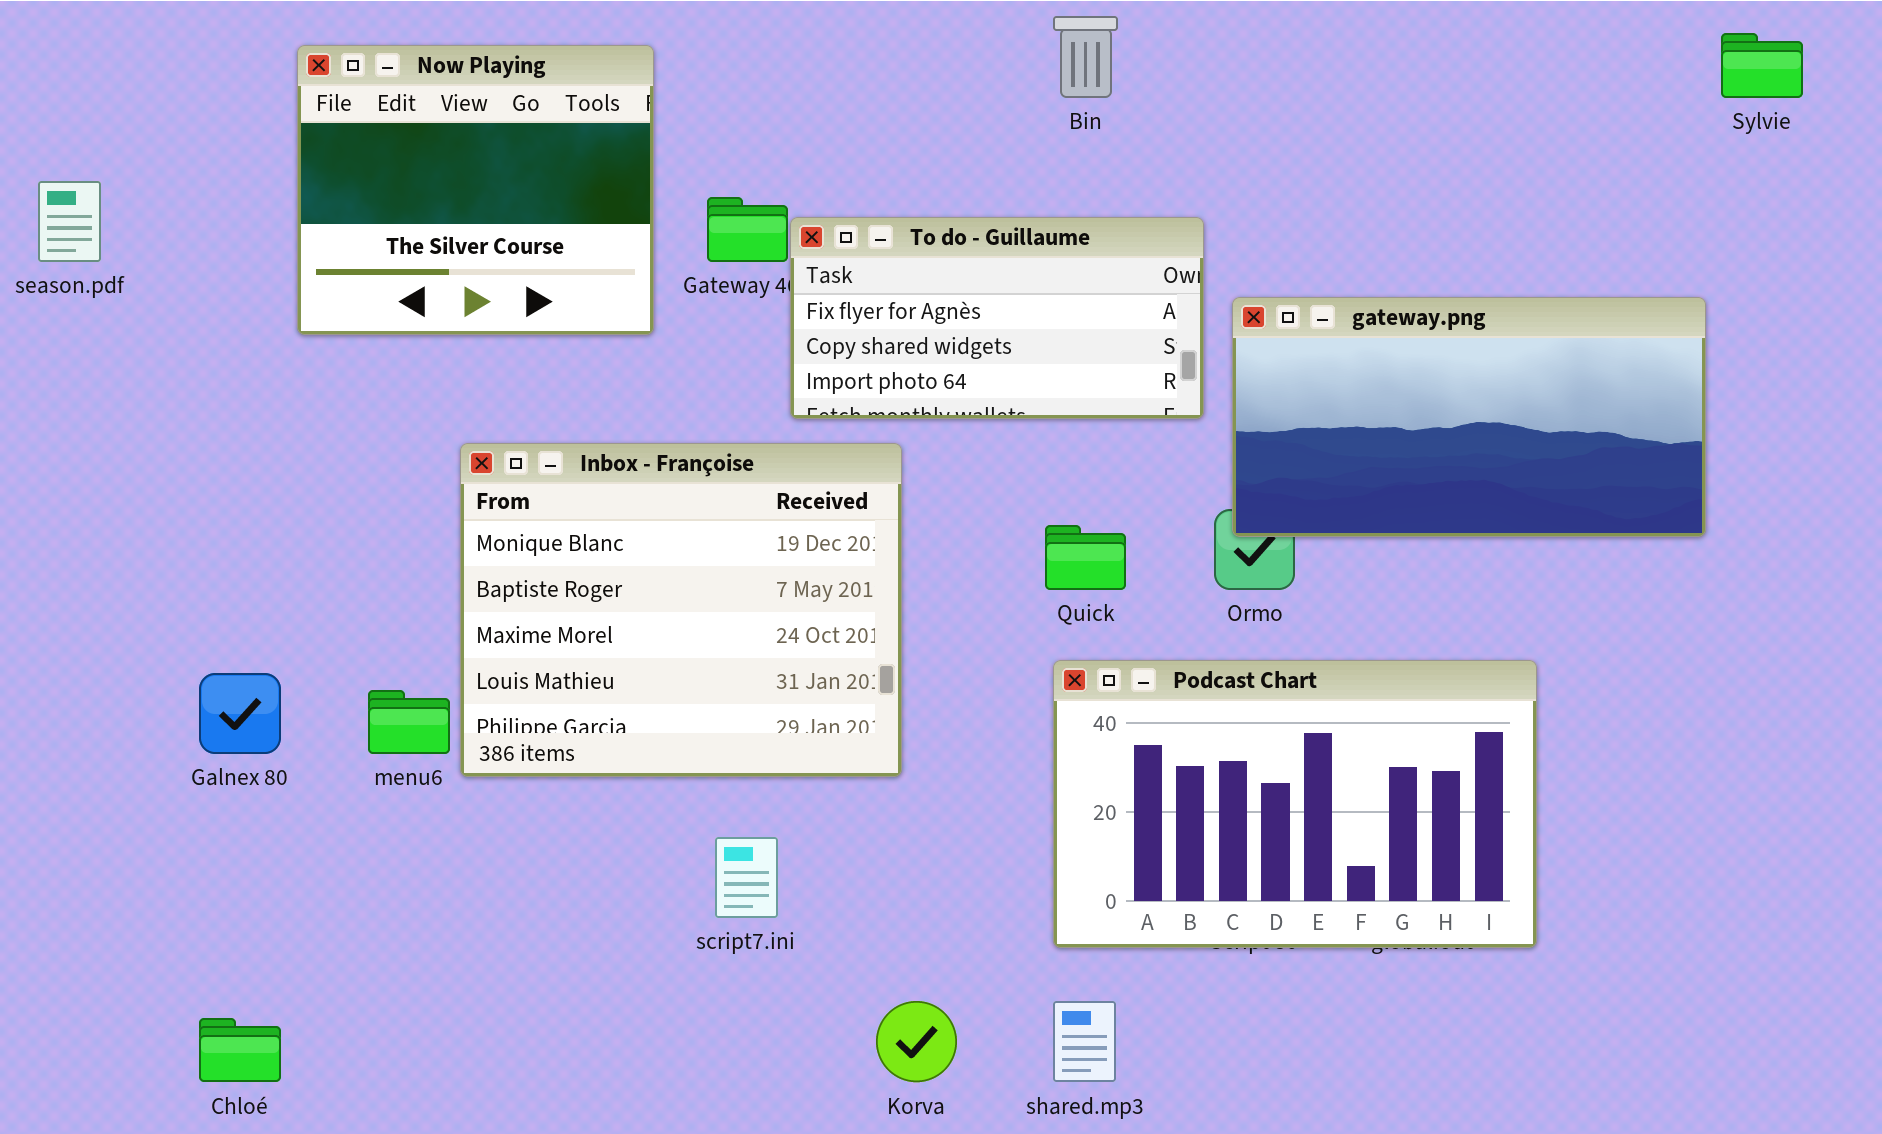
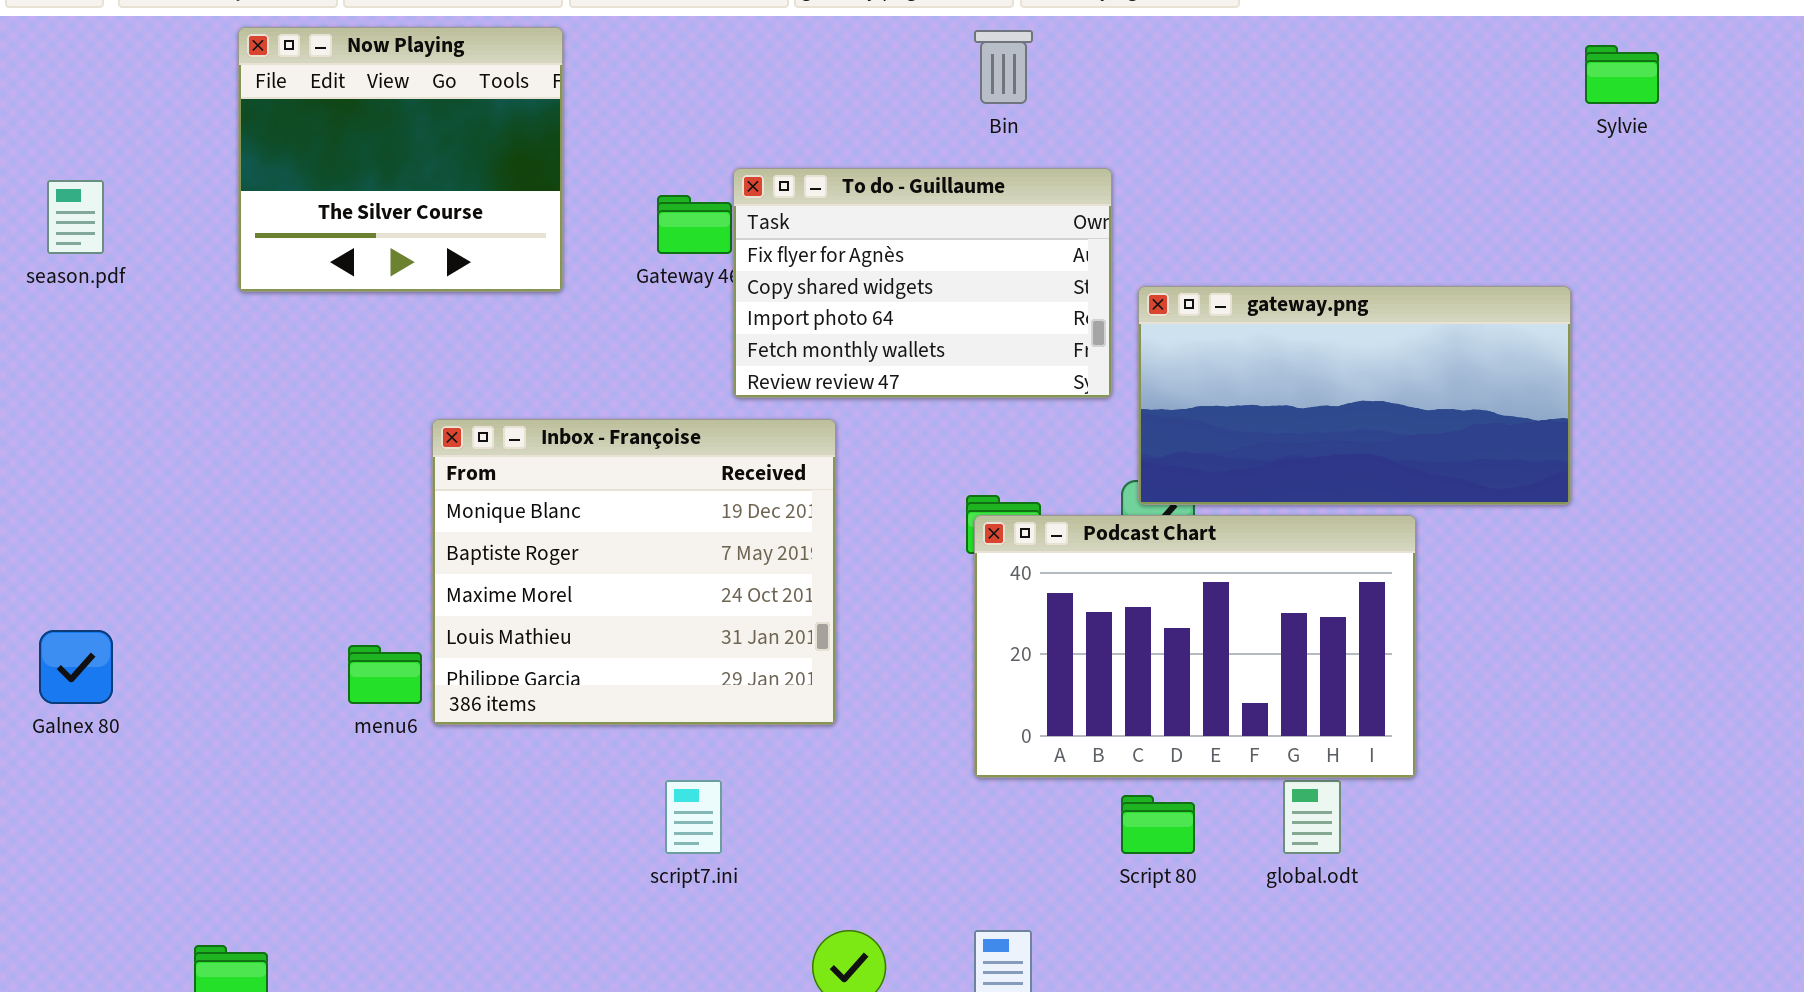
Now Playing: [297,45,654,335] -> [238,27,563,292], moved
To do - Guillaume: [790,217,1204,419] -> [733,168,1112,398], resized
Podcast Chart: [1053,660,1537,948] -> [974,515,1416,778], moved
Galnex 80: [199,673,281,754] -> [39,630,113,704], moved

